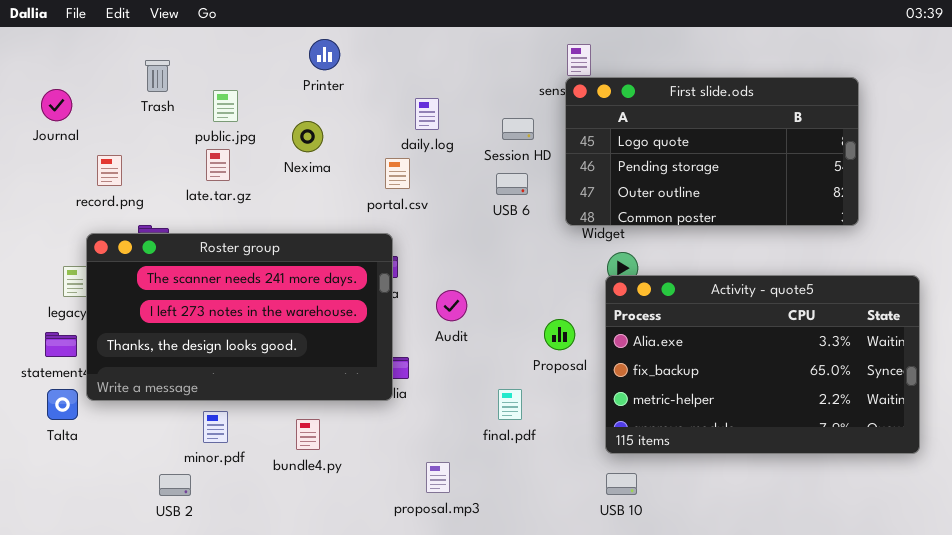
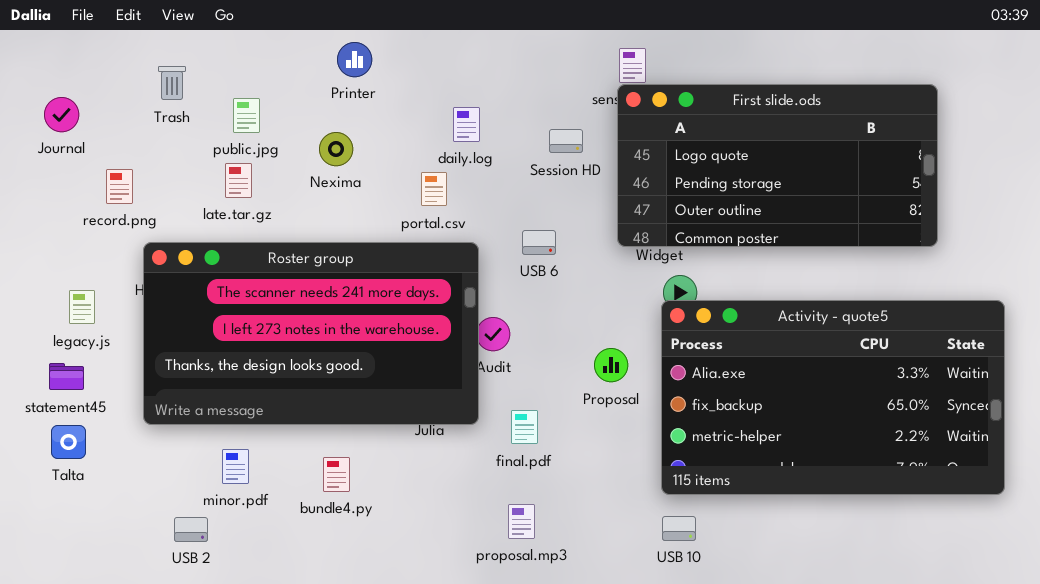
USB 6: [496,173,528,195] -> [522,230,556,255], moved
Roster group: [86,233,393,401] -> [143,242,479,425], moved
final.pdf: [498,389,522,420] -> [511,410,538,444], moved
proposal.mp3: [426,462,450,493] -> [508,504,535,539], moved

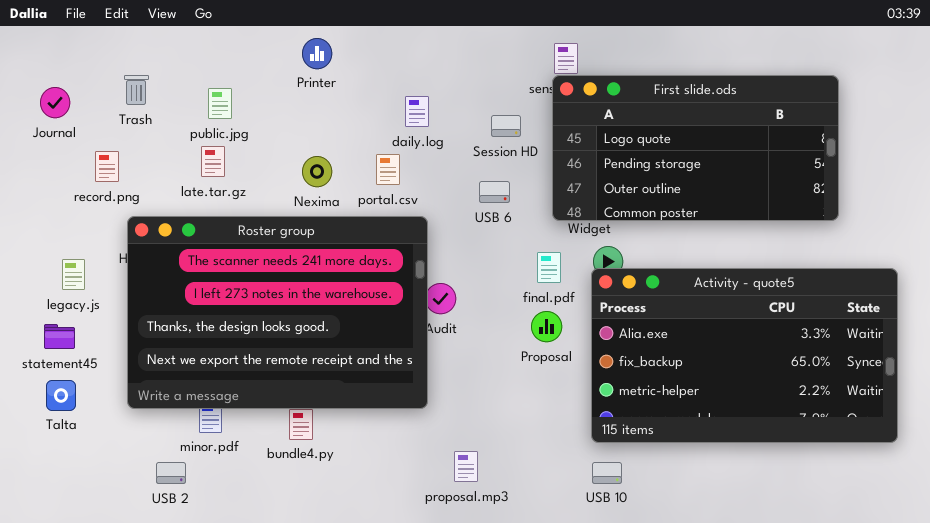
Trash: [158,66,186,100] -> [124,75,149,105], moved
Nexima: [319,132,353,166] -> [302,156,332,187], moved
USB 6: [522,230,556,255] -> [479,181,510,203], moved
Roster group: [143,242,479,425] -> [127,216,428,409], resized
final.pdf: [511,410,538,444] -> [537,252,561,283], moved

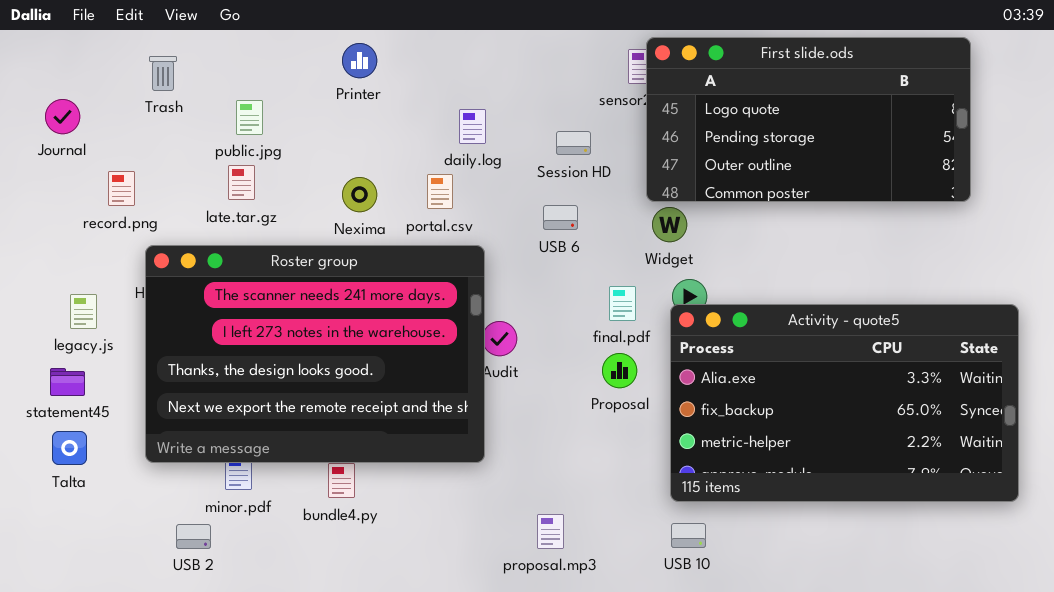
Trash: [124,75,149,105] -> [149,56,177,91], moved
First slide.ods: [552,75,839,221] -> [646,37,971,202], moved
proposal.mp3: [454,451,478,482] -> [537,514,564,549], moved

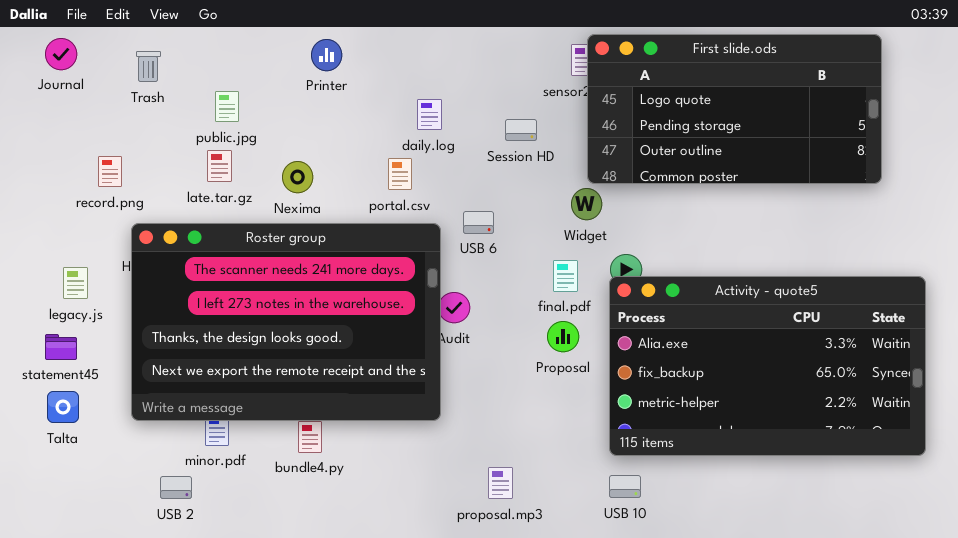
Journal: [45,99,80,134] -> [45,38,77,70], moved
Nexima: [342,177,377,212] -> [282,161,313,193], moved
USB 6: [543,205,578,230] -> [463,211,494,234], moved
Widget: [652,207,687,242] -> [571,188,602,220], moved

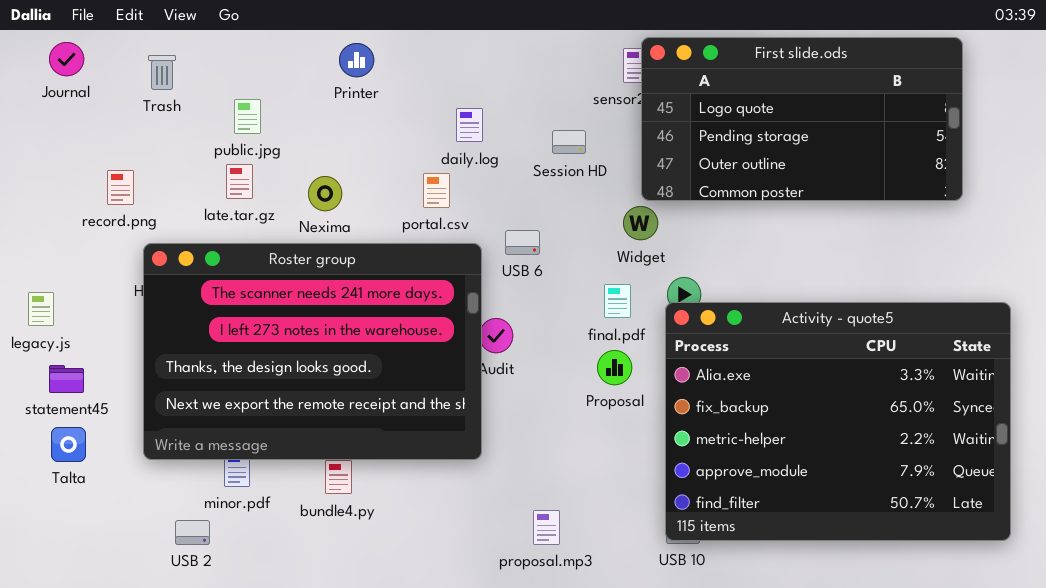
legacy.js: [63,267,88,299] -> [28,292,54,326], moved
Activity - quote5: [609,276,926,456] -> [665,302,1011,541], resized

